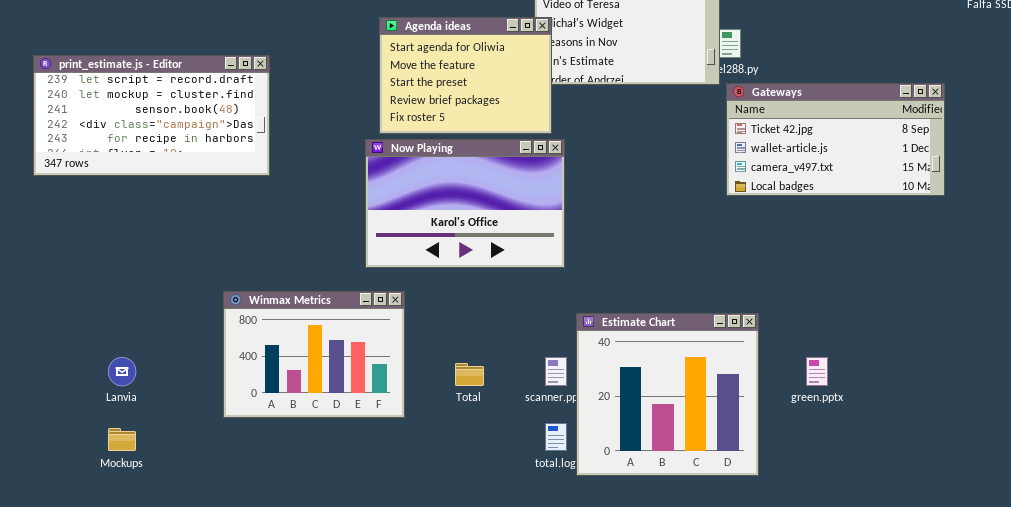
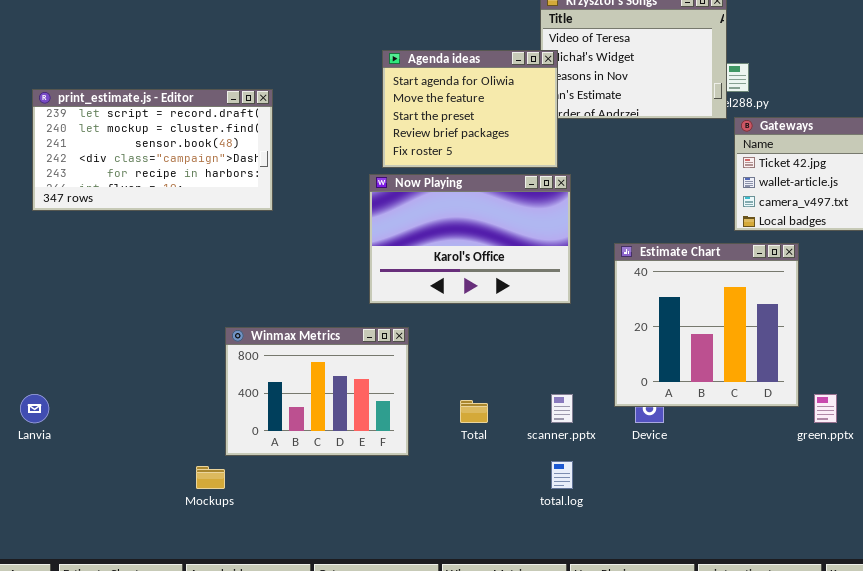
Estimate Chart: [576,313,759,476] -> [614,243,799,407], moved
Lanvia: [108,357,136,386] -> [20,394,49,423], moved
Mockups: [108,428,136,451] -> [196,466,225,489], moved

